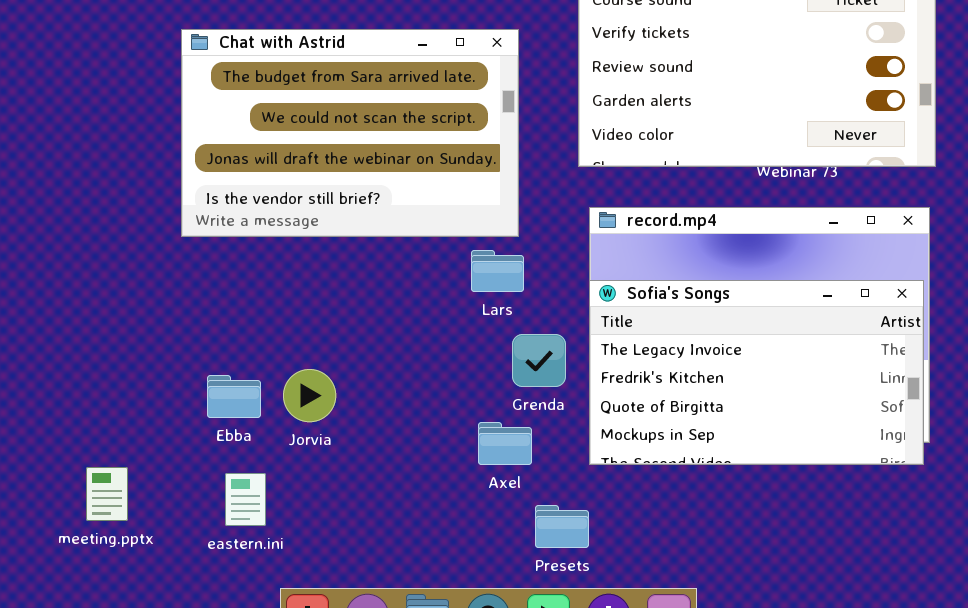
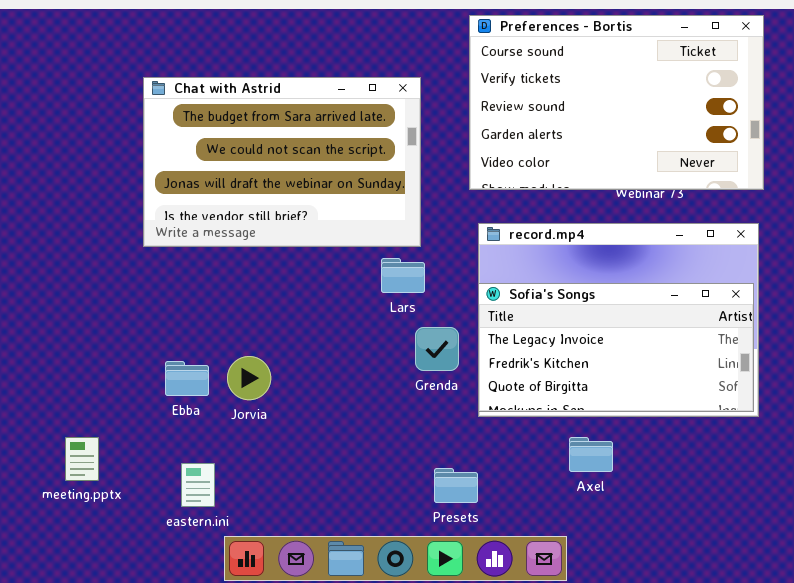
Sofia's Songs: [589,280,924,465] -> [478,283,754,412], resized
Axel: [478,422,532,465] -> [569,437,613,472], moved
eastern.ini: [225,473,266,526] -> [181,463,215,507], moved

